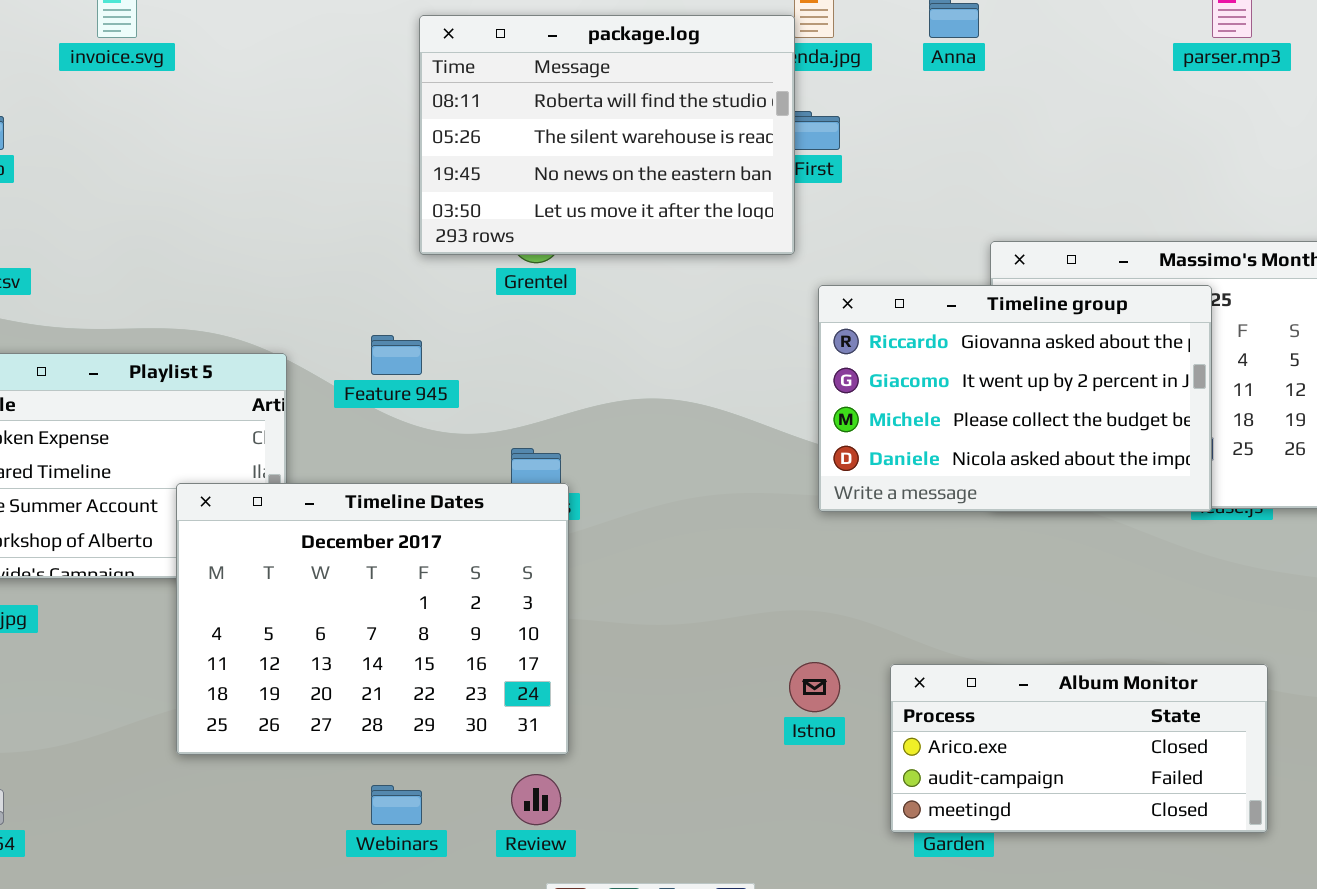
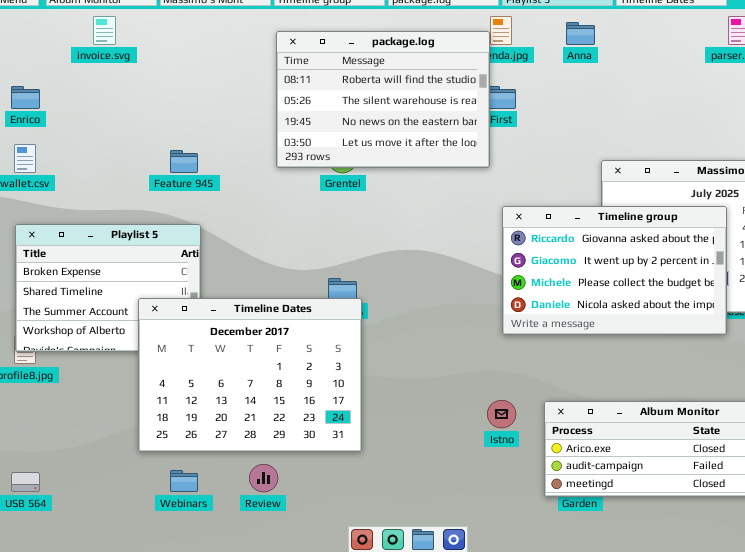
Timeline group: [818,285,1212,512] -> [502,206,727,335], moved
Feature 945: [371,335,422,375] -> [170,150,198,173], moved
Review: [511,774,561,825] -> [249,464,278,492], moved
Webinars: [371,785,422,825] -> [170,470,198,492], moved

